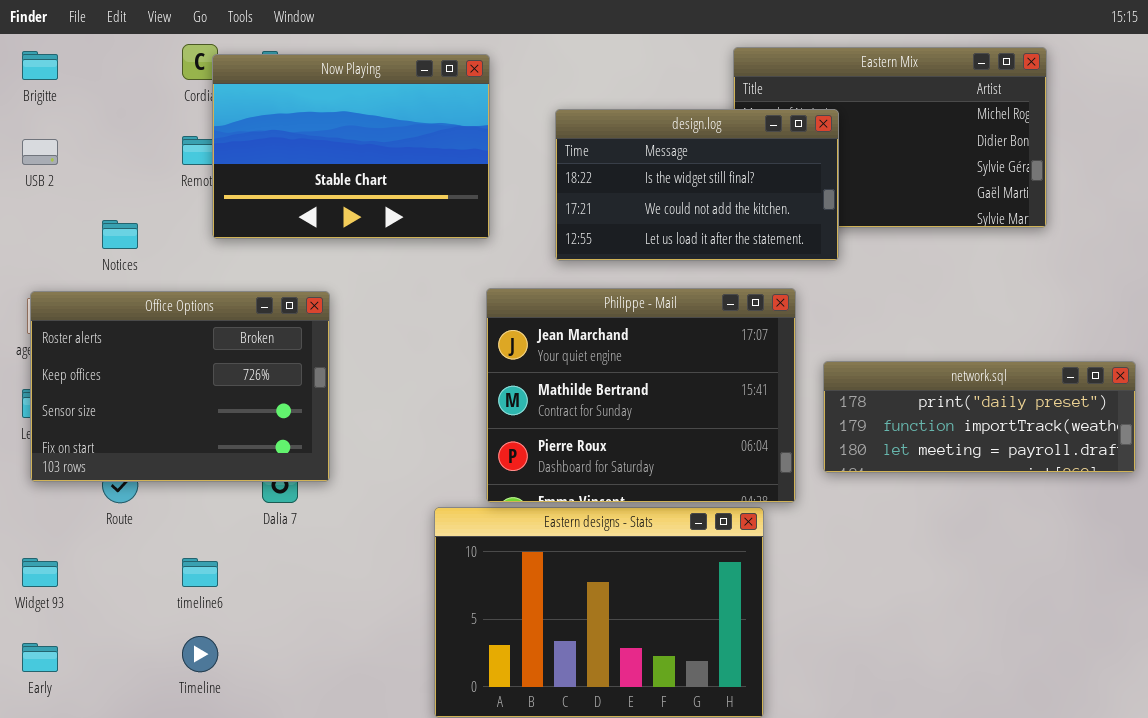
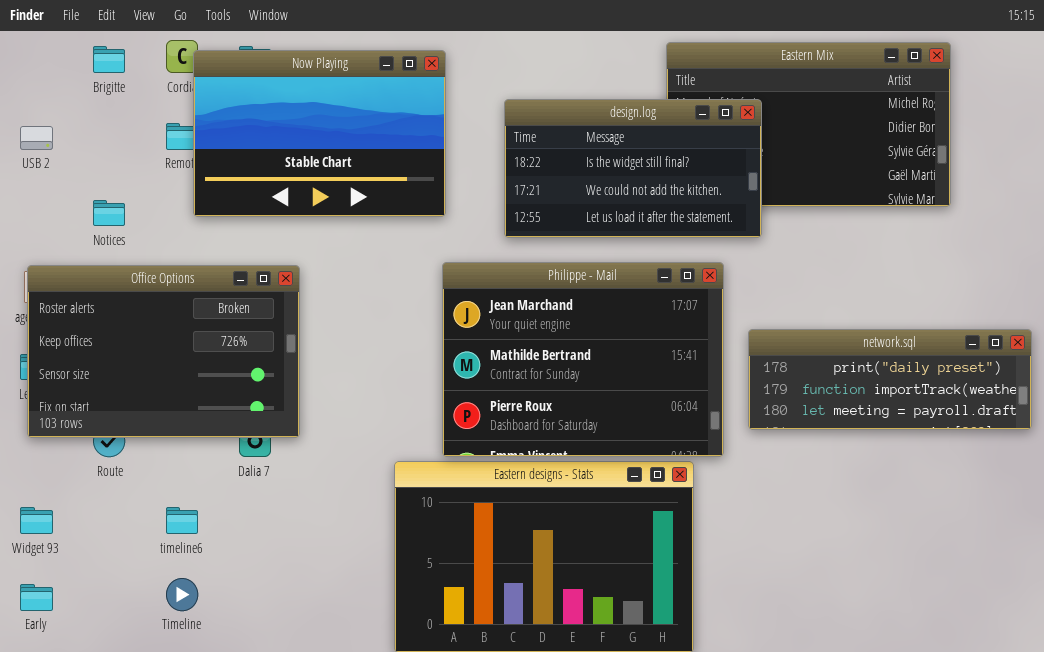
Brigitte: [22,51,58,80] -> [93,46,125,73], moved

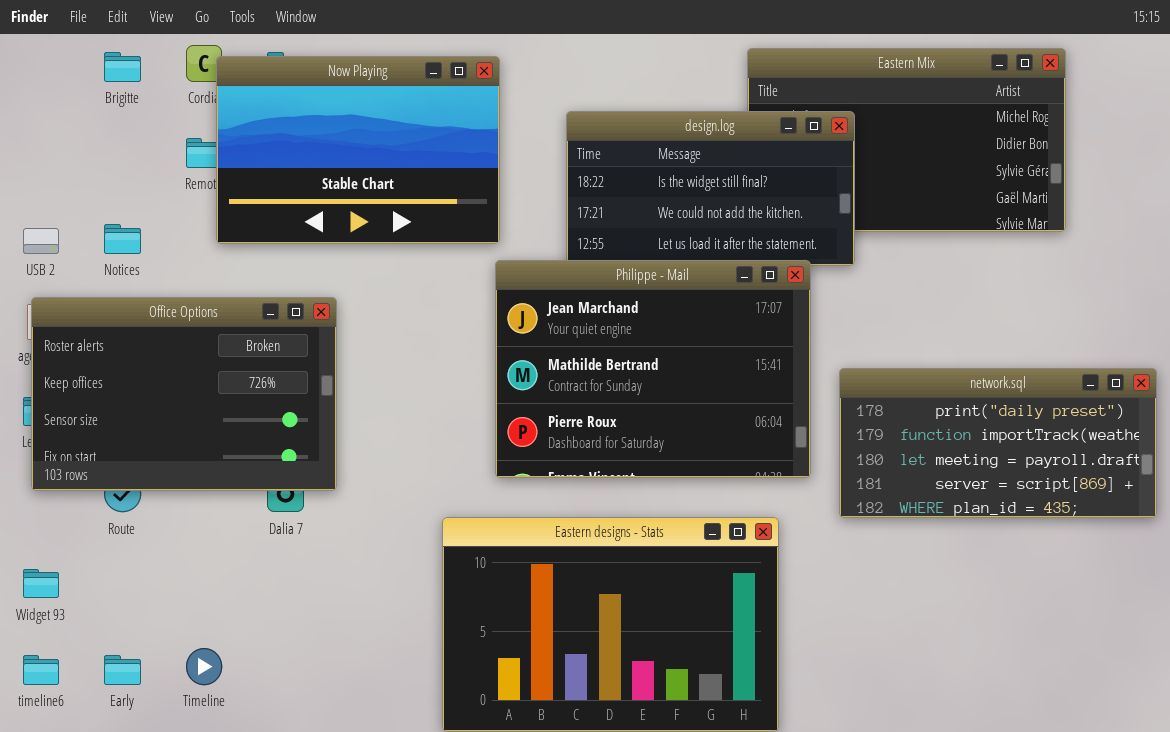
USB 2: [20,126,53,150] -> [23,228,59,254], moved
Philippe - Mail: [442,262,724,457] -> [495,260,811,478], moved
network.sql: [748,329,1032,430] -> [839,368,1157,518], resized
timeline6: [166,507,198,534] -> [23,655,59,685], moved
Early: [20,584,53,611] -> [104,655,141,685], moved

